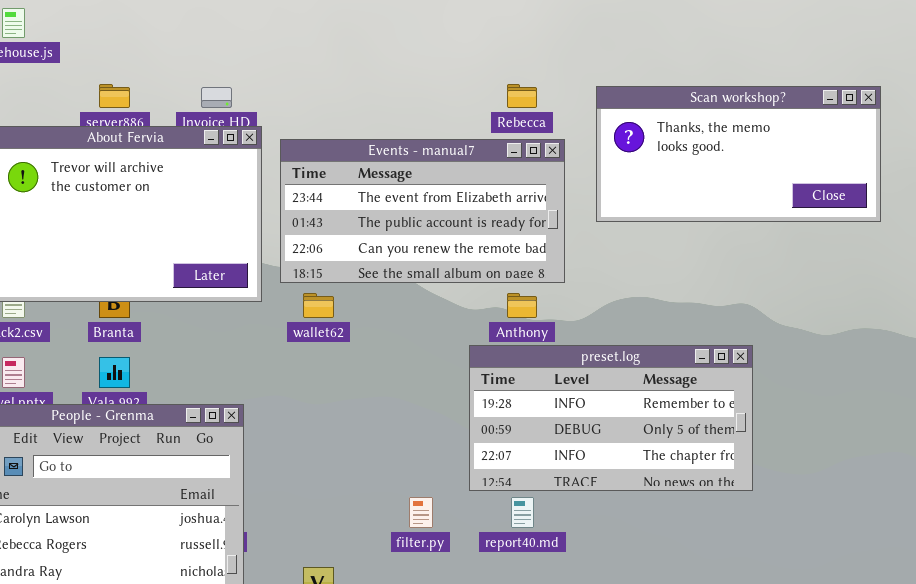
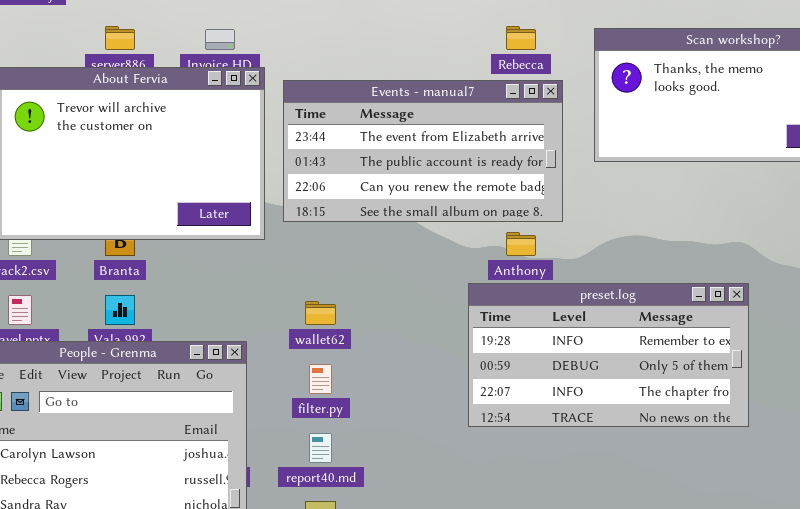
wallet62: [303,293,334,318] -> [305,301,336,325], moved
filter.py: [409,497,433,528] -> [309,364,332,394], moved
report40.md: [511,497,534,528] -> [309,433,332,463], moved

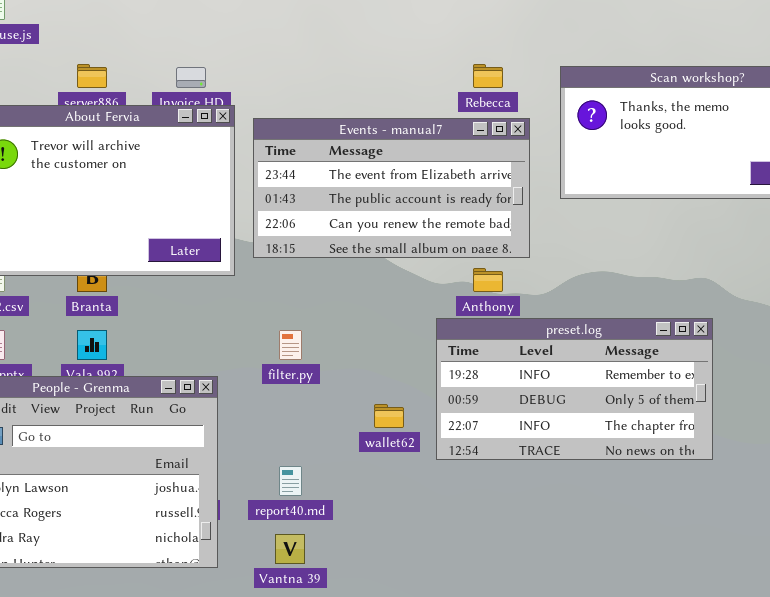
wallet62: [305,301,336,325] -> [374,404,404,428], moved
filter.py: [309,364,332,394] -> [279,330,302,360], moved

